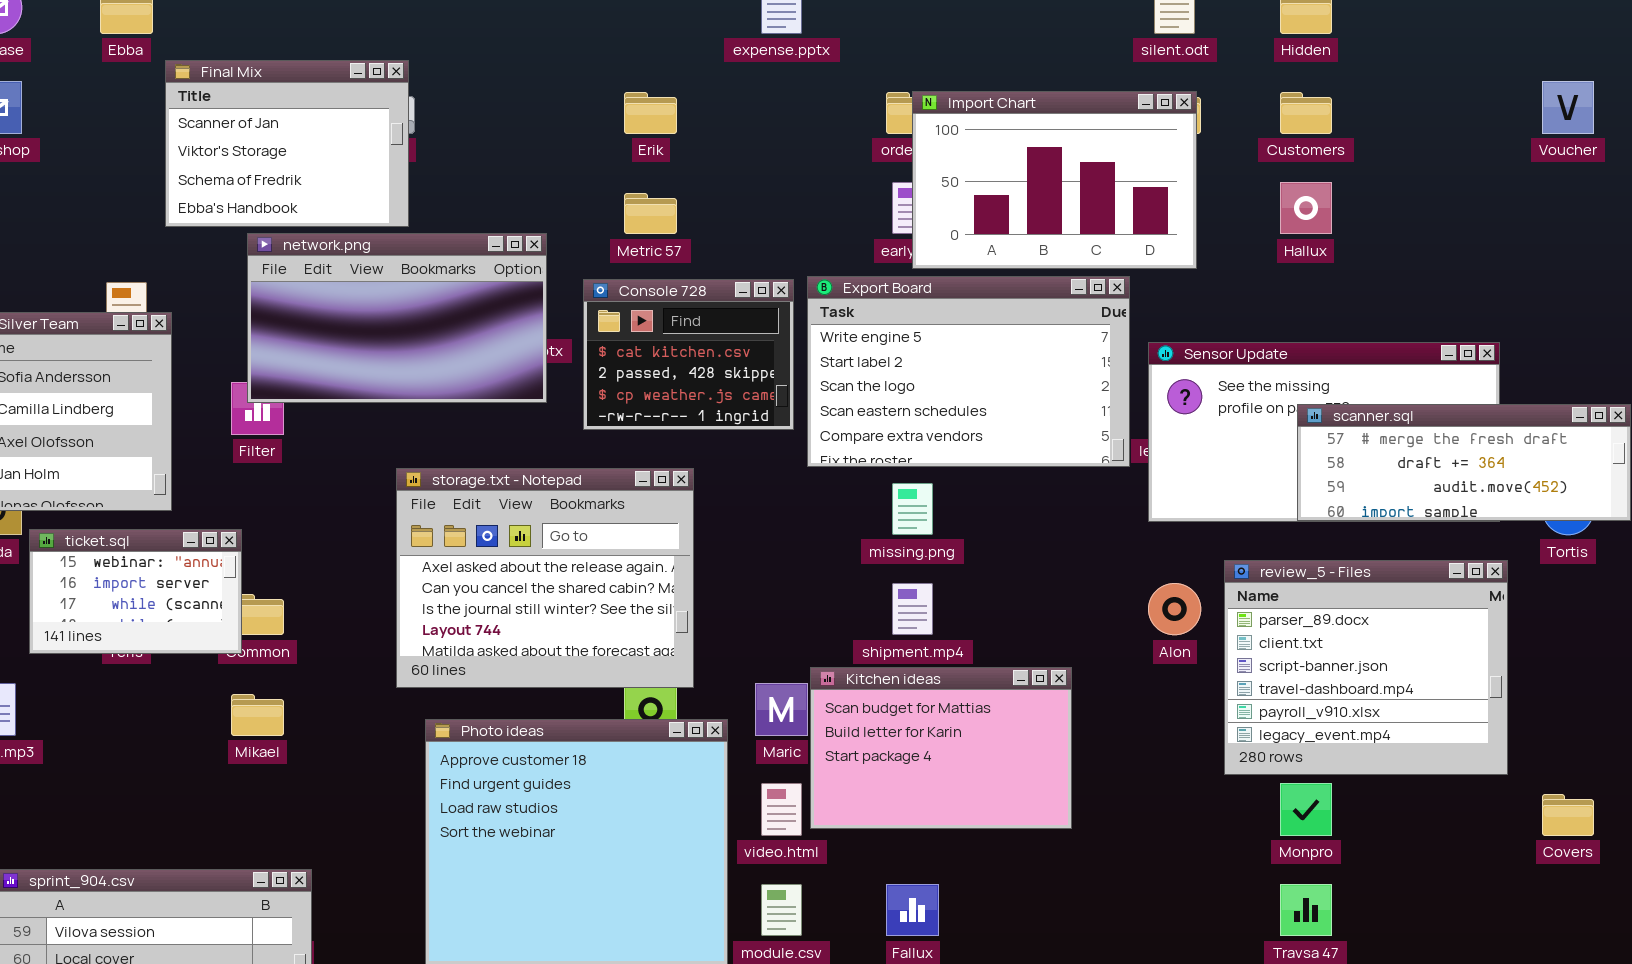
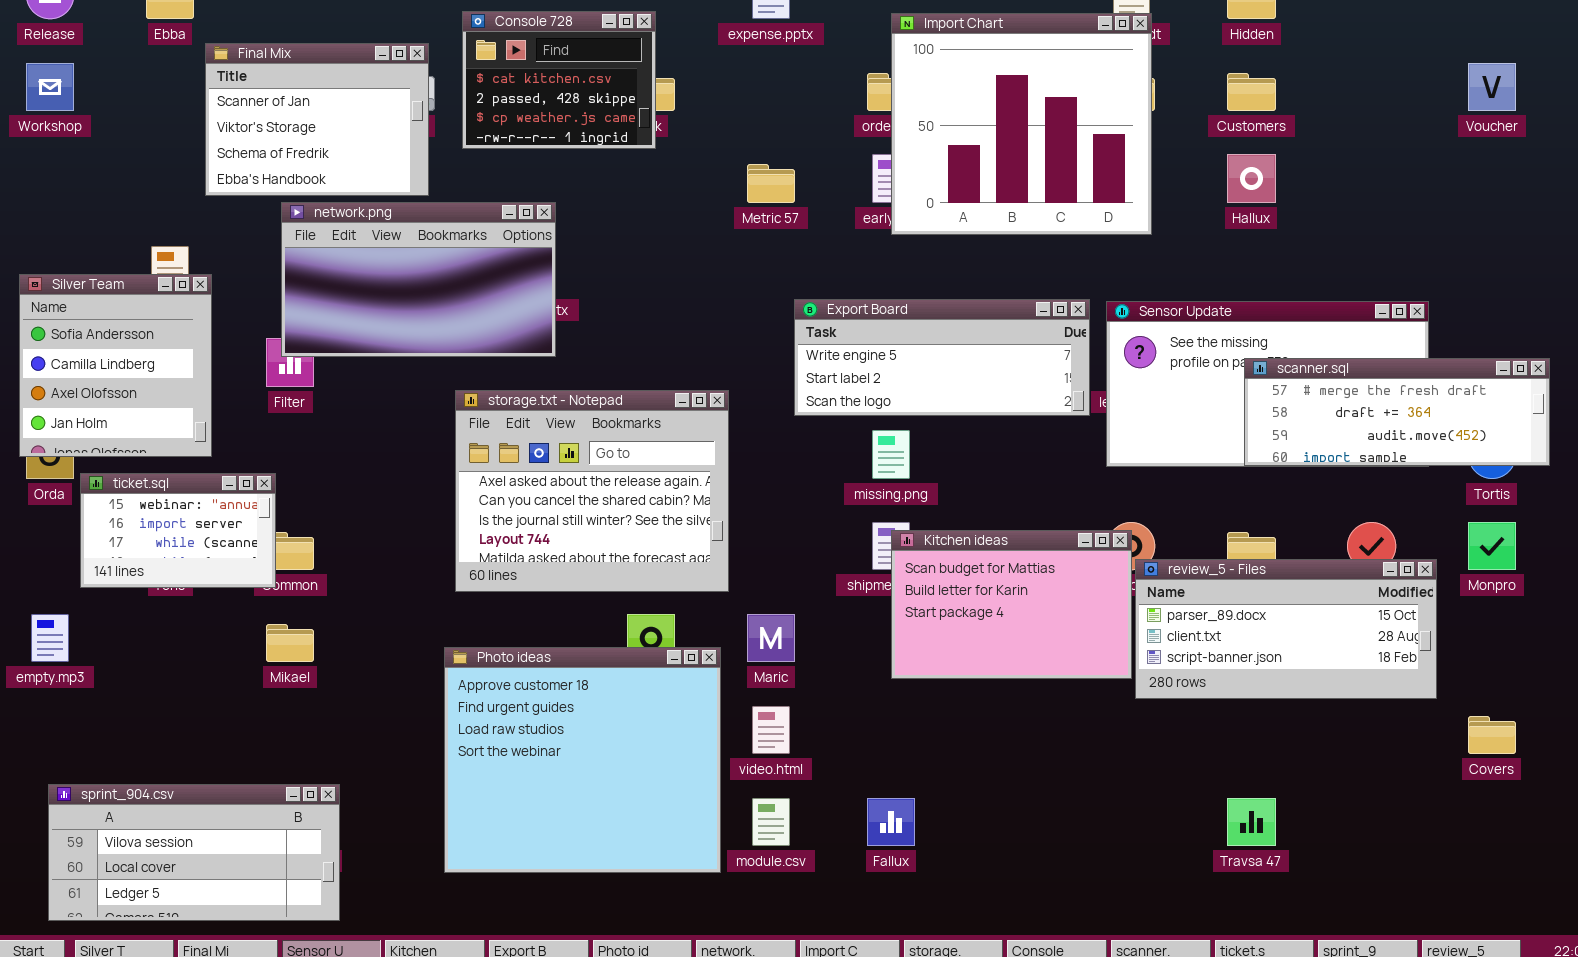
Import Chart: [912,91,1197,269] -> [891,13,1152,235], resized
Metric 57: [624,193,677,234] -> [747,164,795,203], moved
Export Board: [807,276,1130,467] -> [794,299,1090,416], resized
Console 728: [583,279,794,430] -> [462,11,656,149], moved
storage.txt - Notepad: [396,468,694,688] -> [455,390,729,592], moved
review_5 - Files: [1224,560,1508,775] -> [1135,559,1437,699], resized
Kitchen ideas: [810,667,1072,829] -> [891,530,1132,679], moved
Monpro: [1280,783,1332,836] -> [1468,522,1516,570], moved

